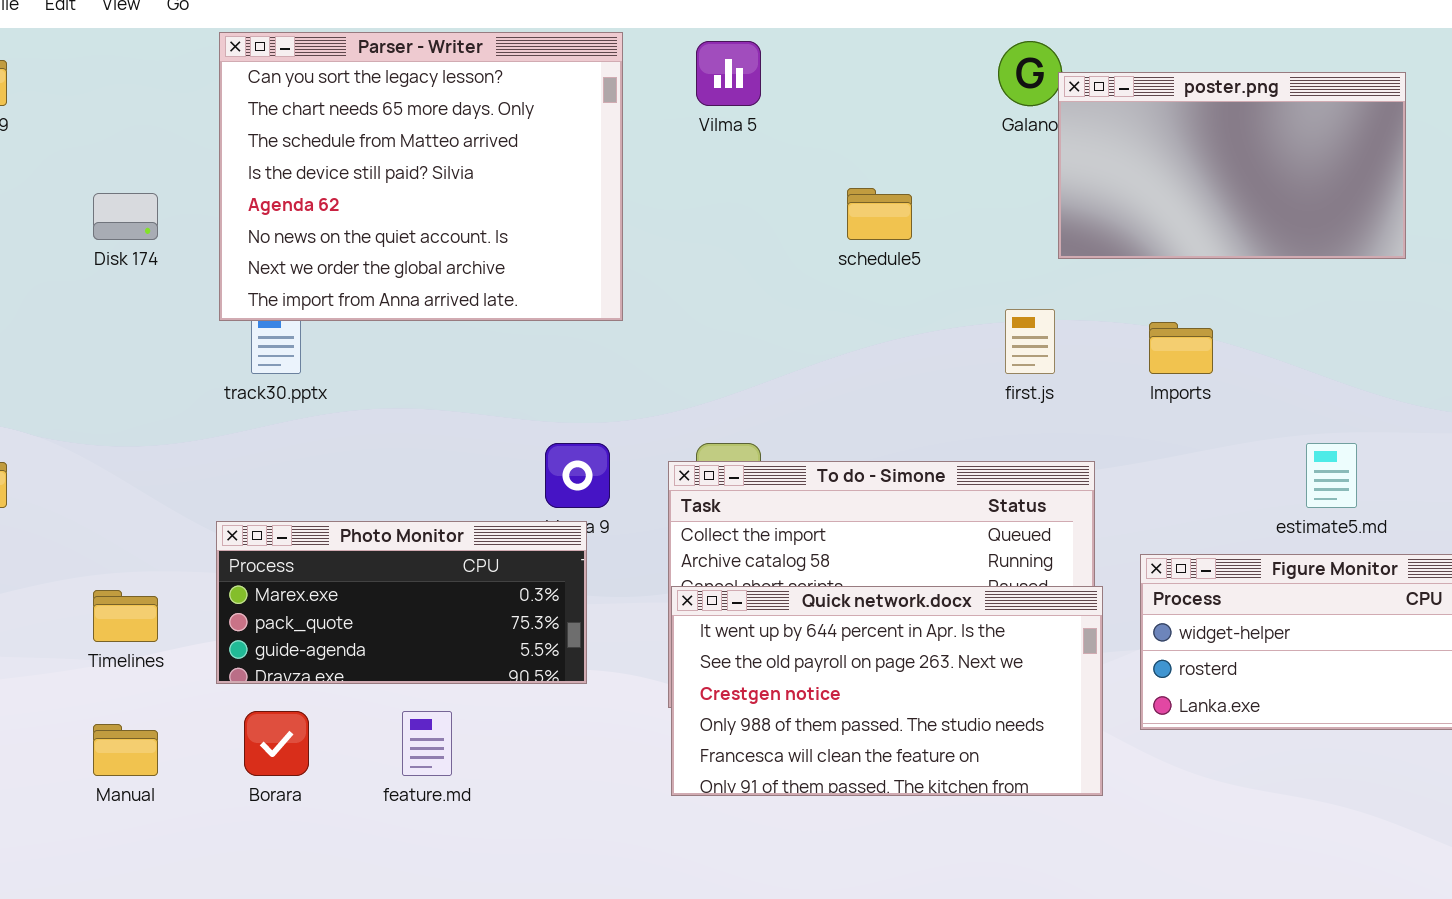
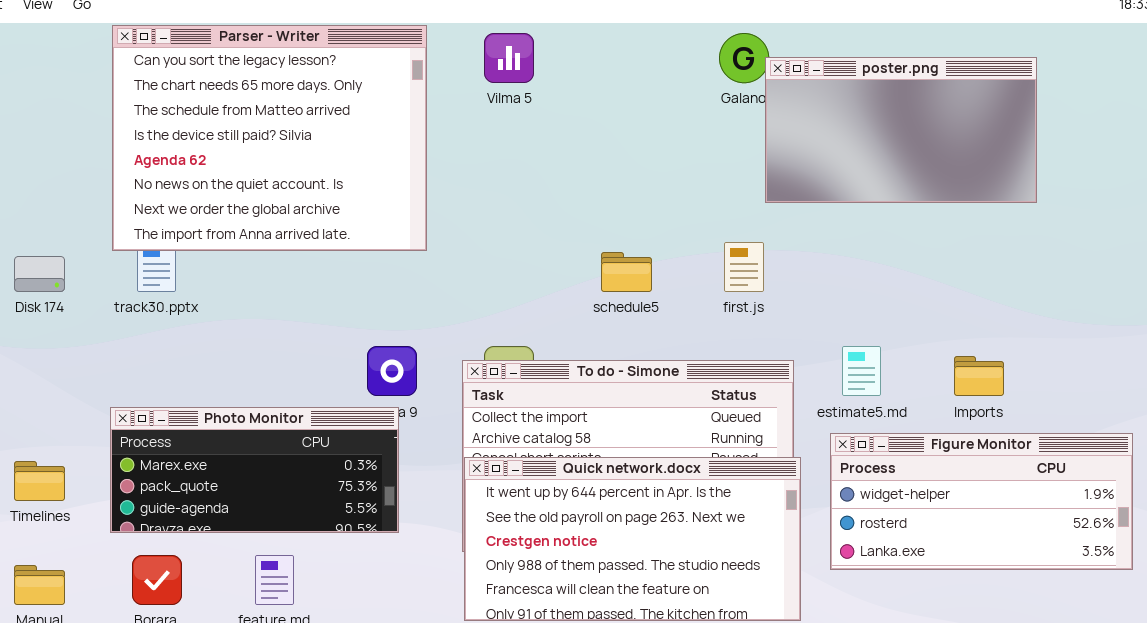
schedule5: [847,188,912,240] -> [601,252,652,292], moved
Disk 174: [93,193,158,240] -> [14,256,65,292], moved
Imports: [1149,322,1213,374] -> [954,356,1004,396], moved
estimate5.md: [1306,443,1357,508] -> [842,346,881,396], moved

